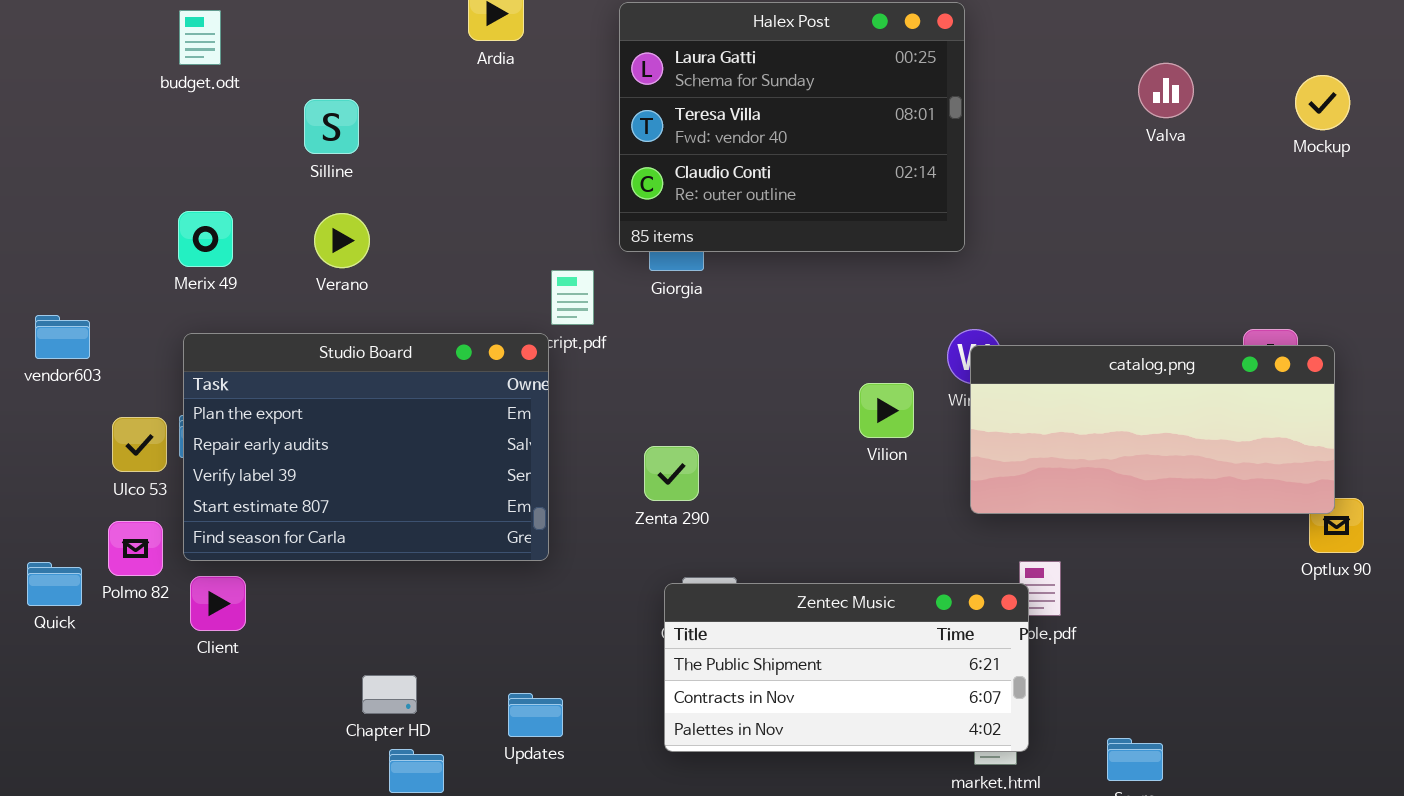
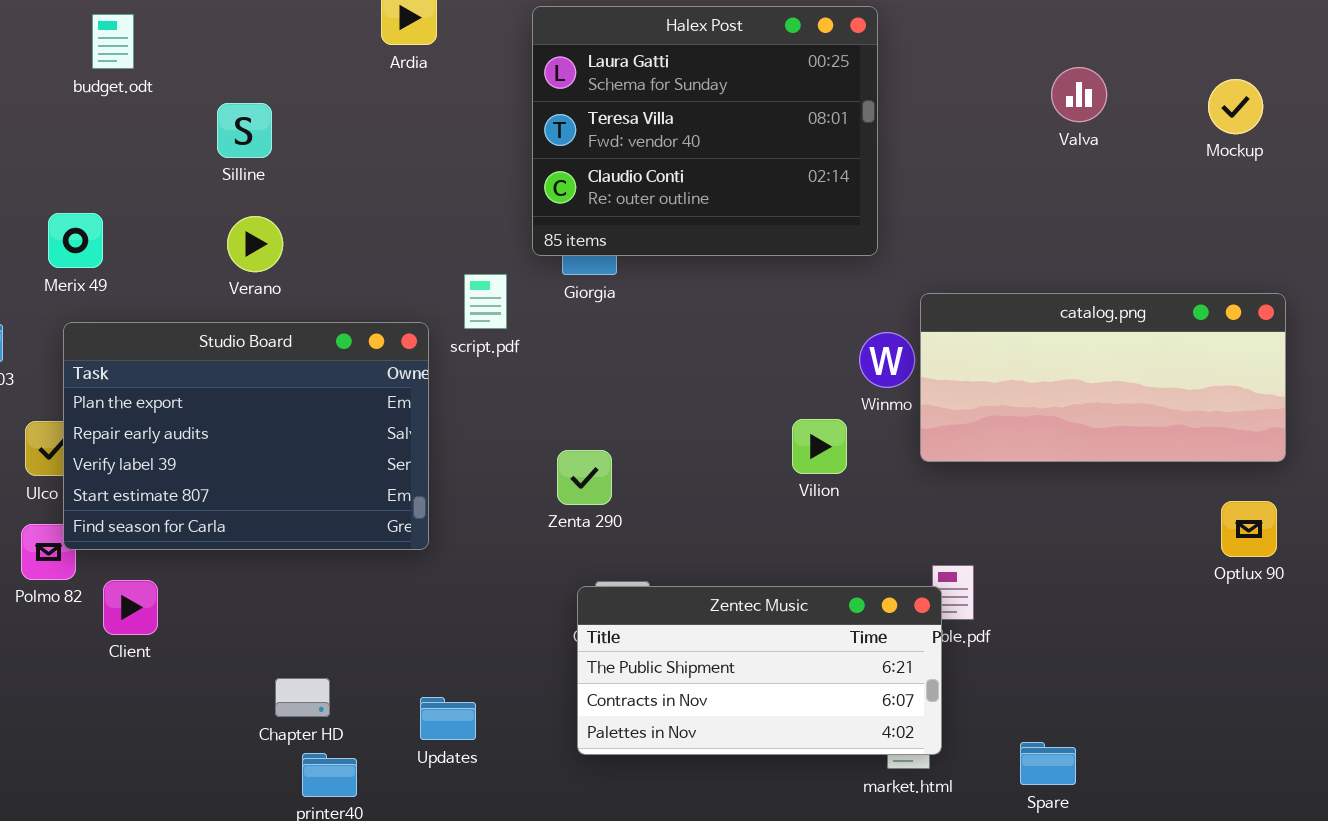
Merix 49: [178,211,233,267] -> [48,213,103,268], moved
Studio Board: [183,333,549,561] -> [63,322,429,550], moved
catalog.png: [970,345,1335,514] -> [920,293,1286,462], moved
Vilion: [859,383,914,438] -> [792,419,847,474], moved

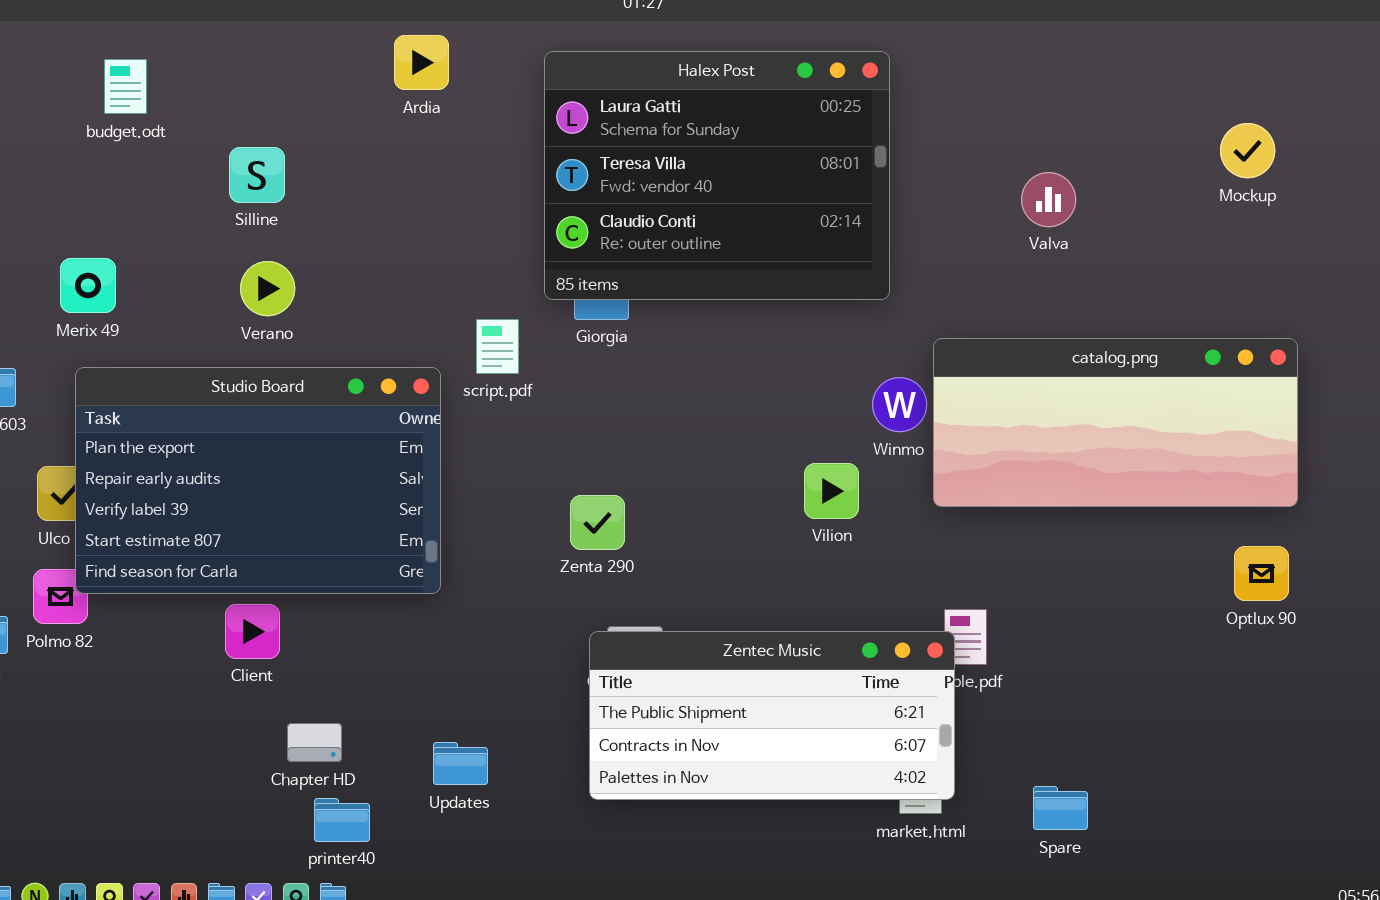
Valva: [1051,67,1107,122] -> [1021,172,1076,227], moved
Client: [103,580,158,635] -> [225,604,280,659], moved

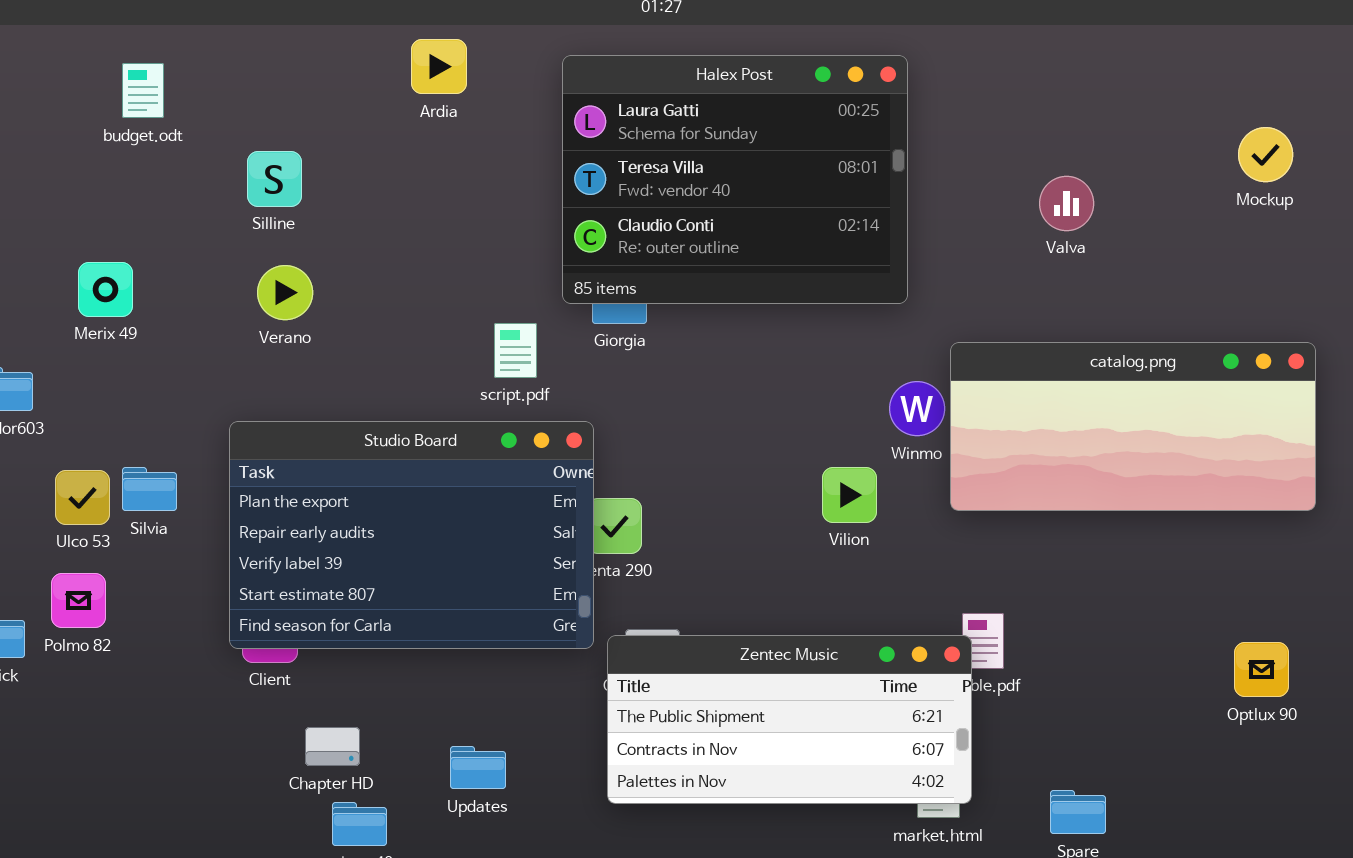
Studio Board: [75,367,441,594] -> [229,421,594,649], moved
Optlux 90: [1234,546,1289,601] -> [1234,642,1289,697], moved

